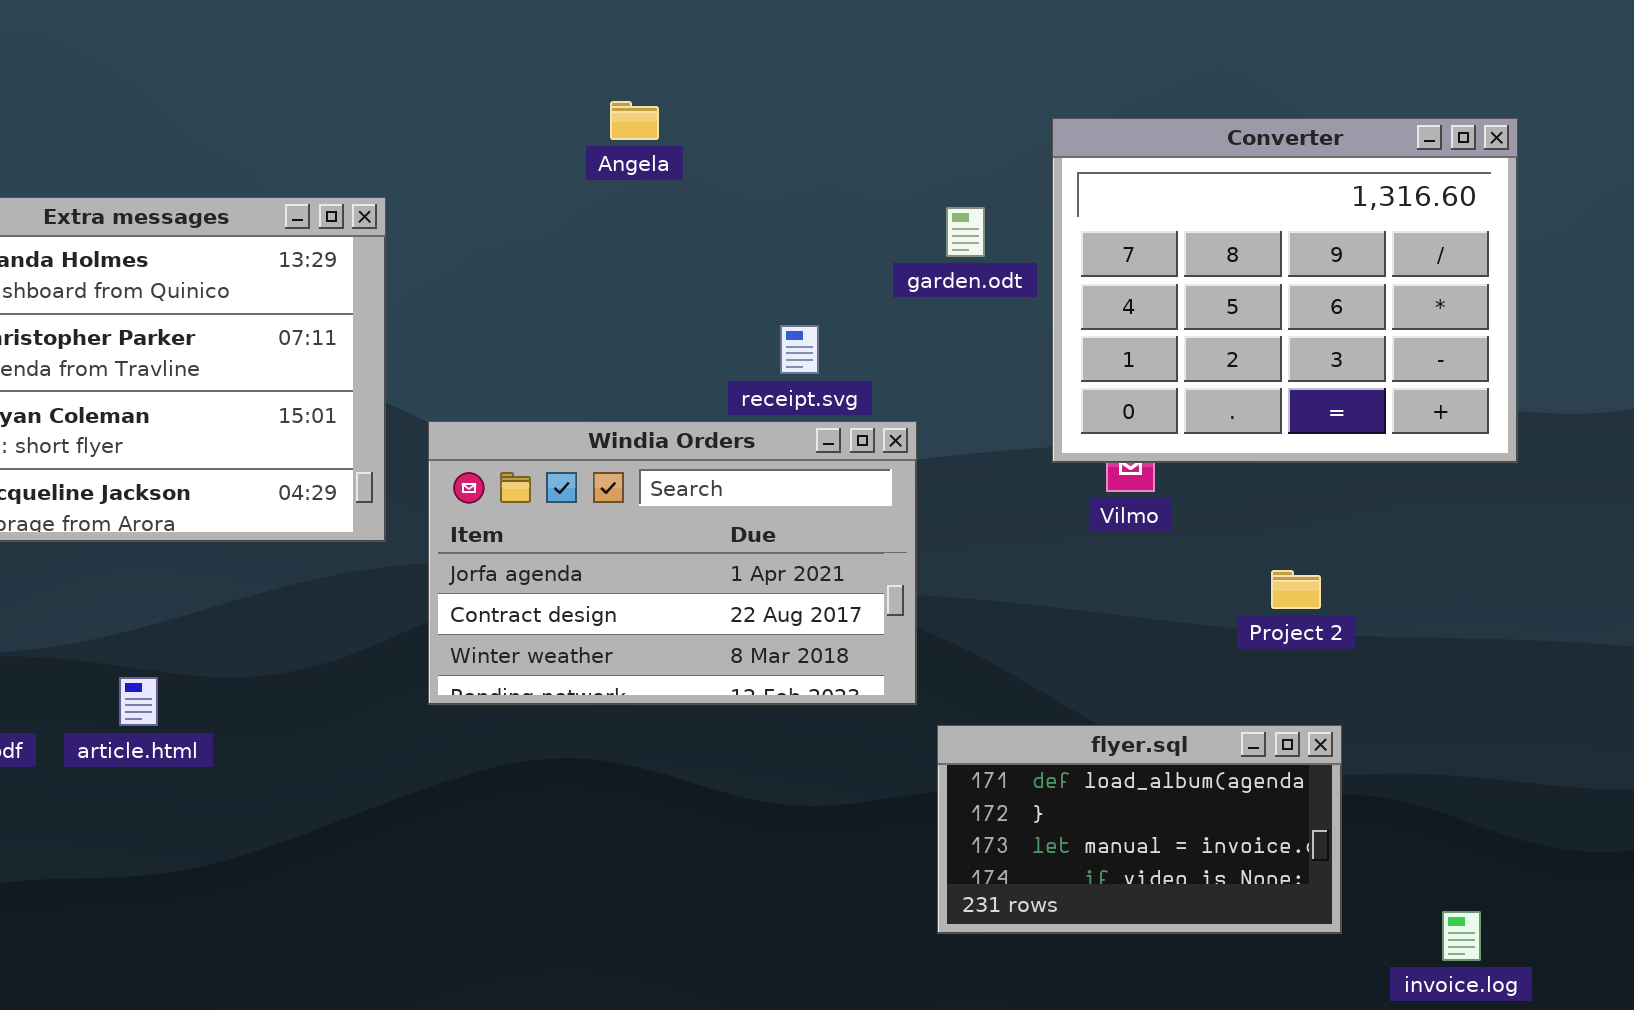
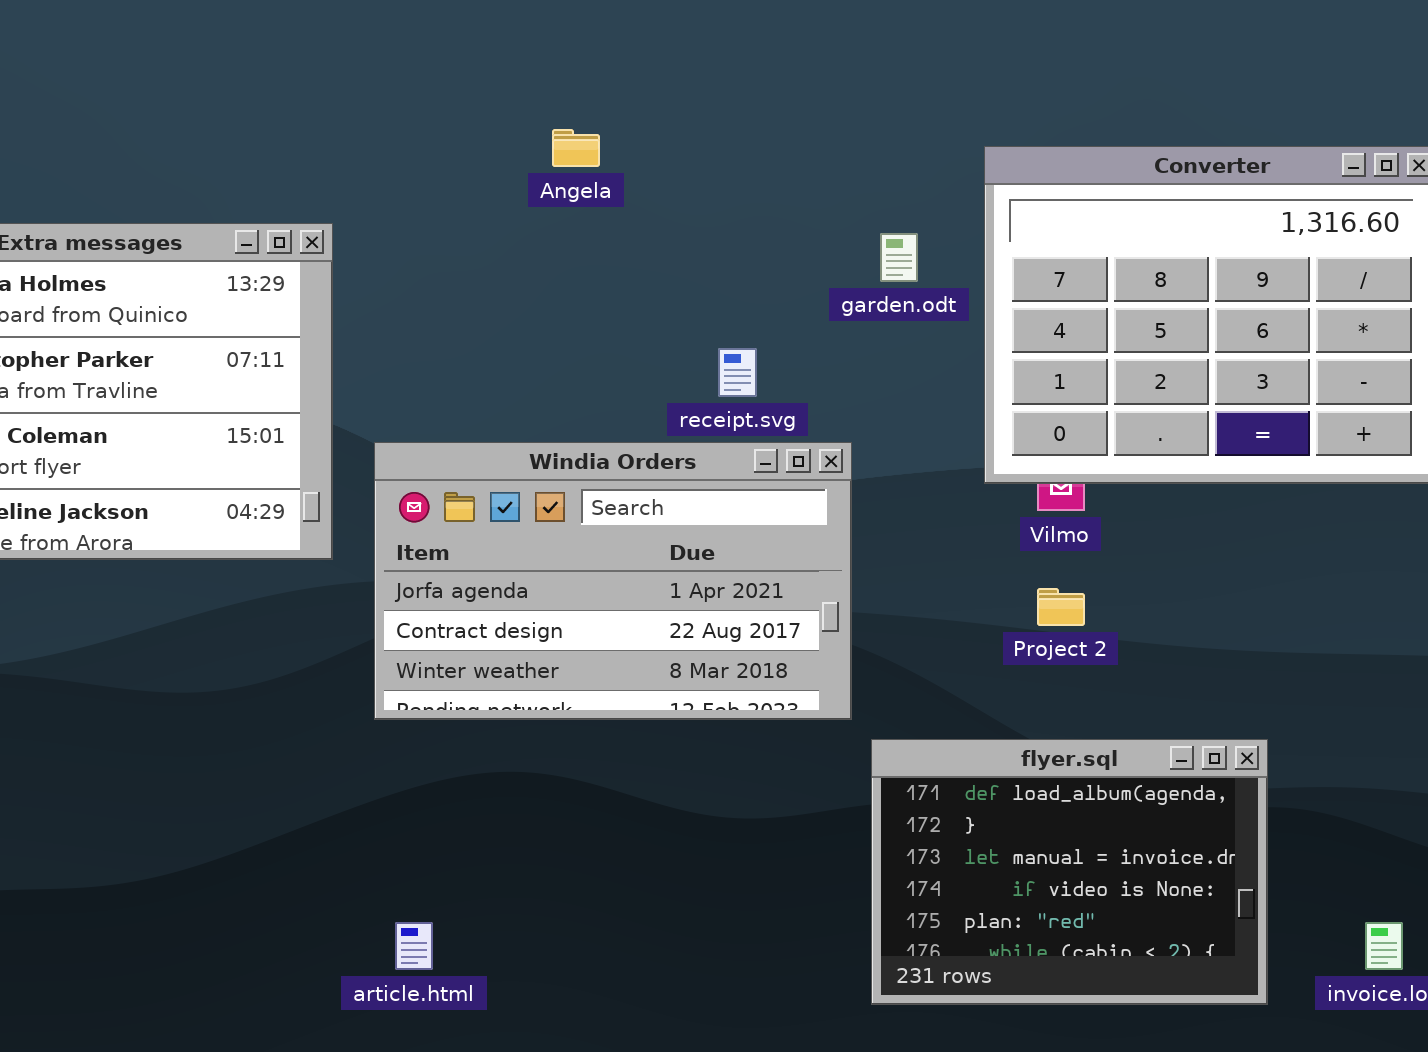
Project 2: [1271,570,1321,609] -> [1037,588,1085,626], moved
article.html: [119,677,158,726] -> [395,922,433,970], moved
flyer.sql: [937,725,1342,934] -> [871,739,1268,1005], resized

